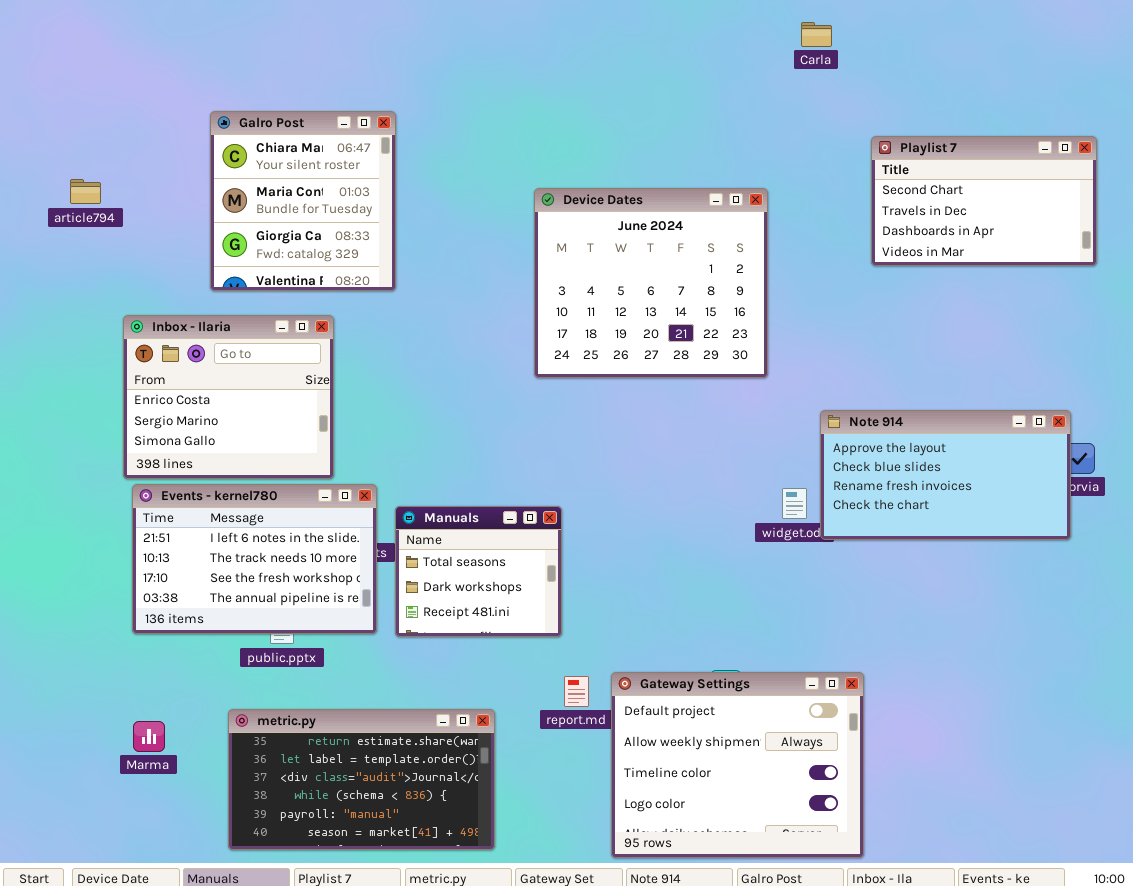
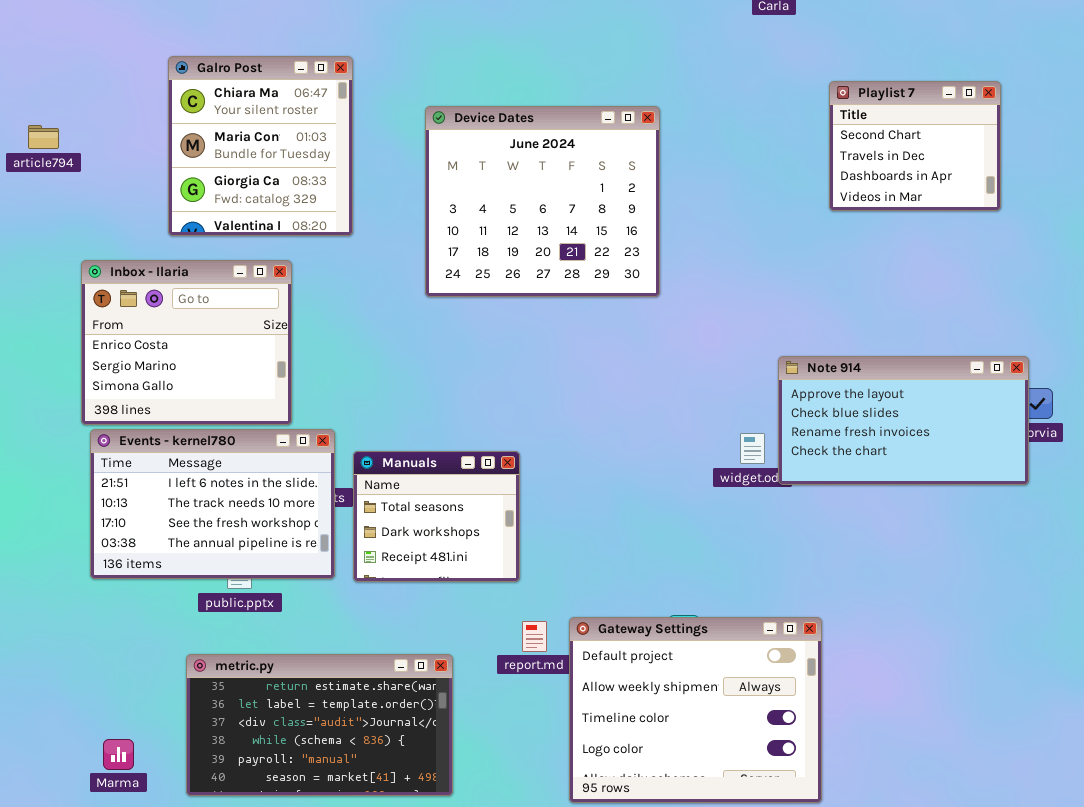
Playlist 7: [871,136,1097,266] -> [829,81,1001,211], resized
Device Dates: [534,188,768,378] -> [425,106,660,297], moved
Marma: [133,721,165,752] -> [103,739,134,770], moved

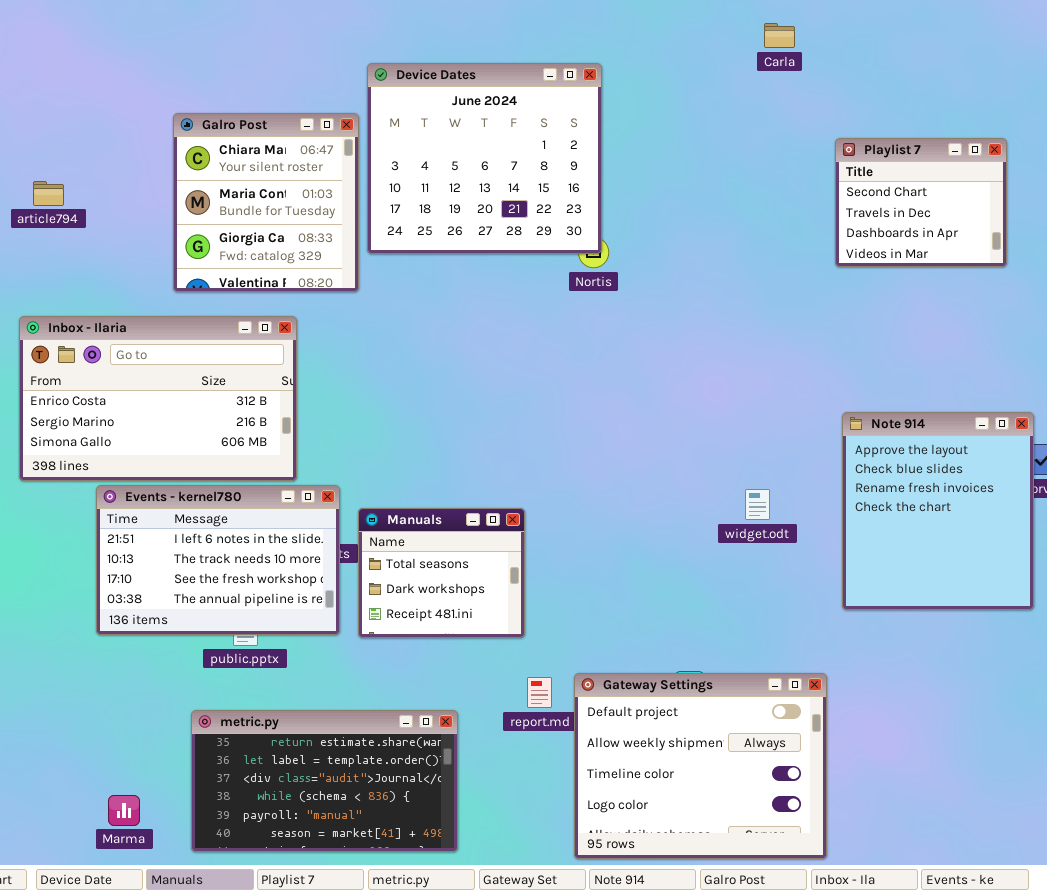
Device Dates: [425,106,660,297] -> [367,63,602,254], moved
Inbox - Ilaria: [81,260,292,425] -> [19,316,297,481], resized
Note 914: [778,356,1029,485] -> [842,412,1034,610], resized

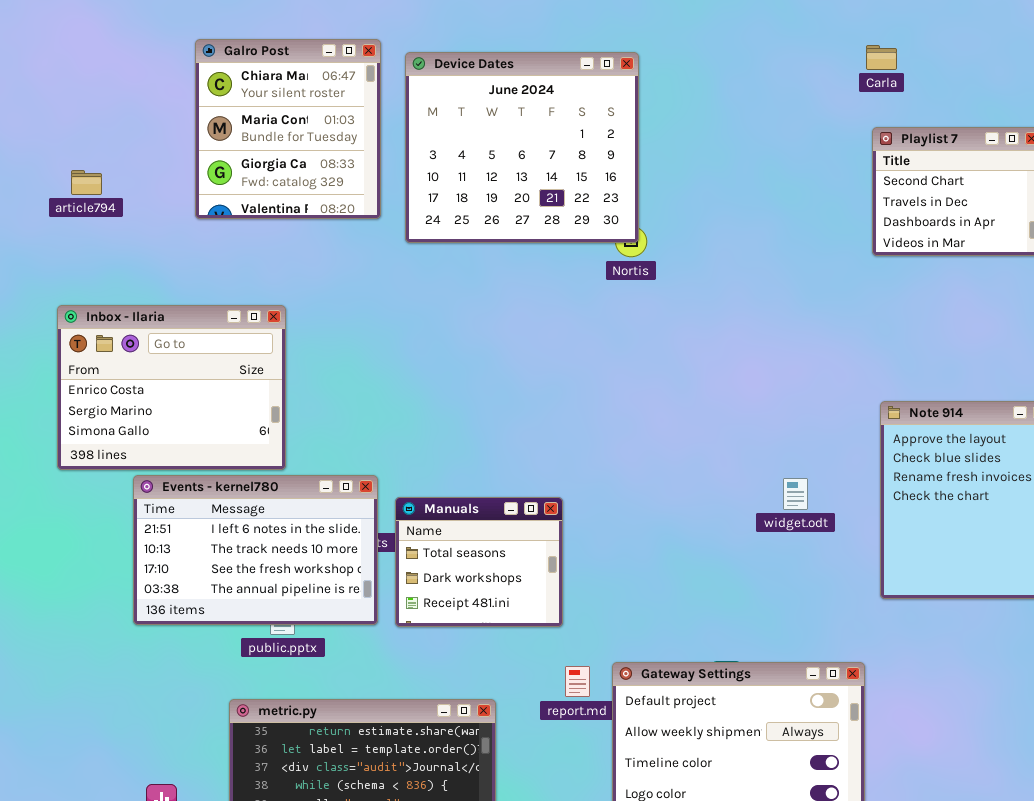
Carla: [764,23,795,48] -> [866,45,897,70], moved
Galro Post: [173,113,359,292] -> [195,39,381,219], moved
Inbox - Ilaria: [19,316,297,481] -> [57,305,286,470], resized

